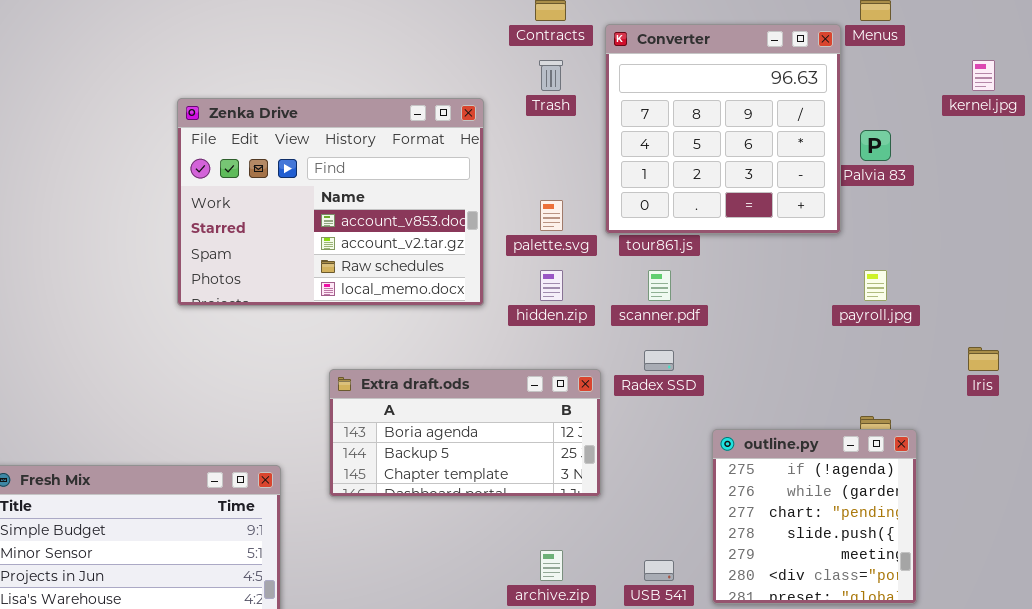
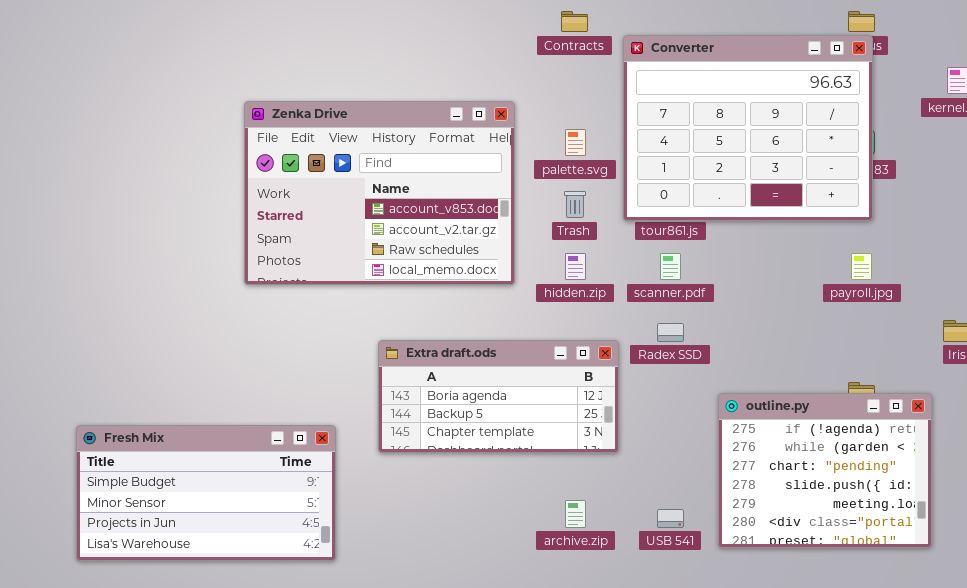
Converter: [605,24,841,234] -> [623,35,873,221], resized
Trash: [539,60,563,91] -> [564,191,586,218], moved
palette.svg: [540,200,563,231] -> [565,129,586,156], moved
outline.py: [712,429,917,604] -> [718,393,932,548], resized

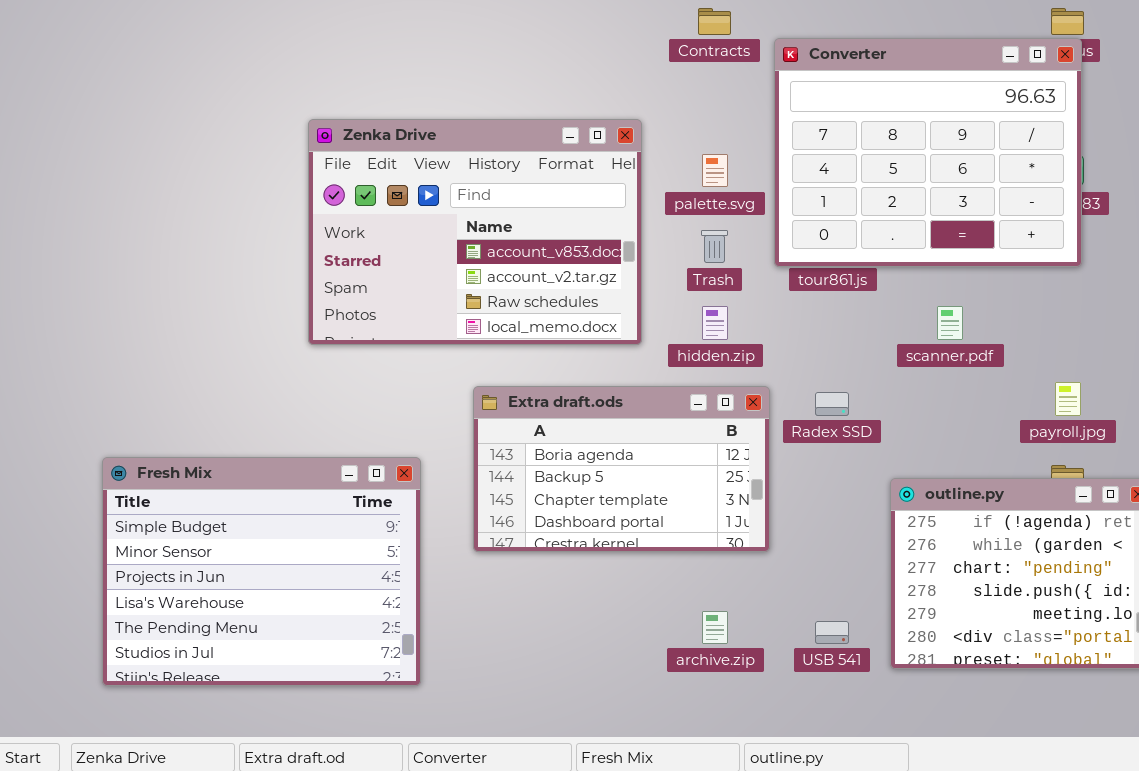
scanner.pdf: [660,253,681,280] -> [937,306,963,340], moved
payroll.jpg: [851,253,872,280] -> [1055,382,1081,416], moved
Extra draft.ods: [378,340,619,453] -> [473,386,770,552], resized
Fresh Mix: [76,425,336,561] -> [102,457,421,686], resized

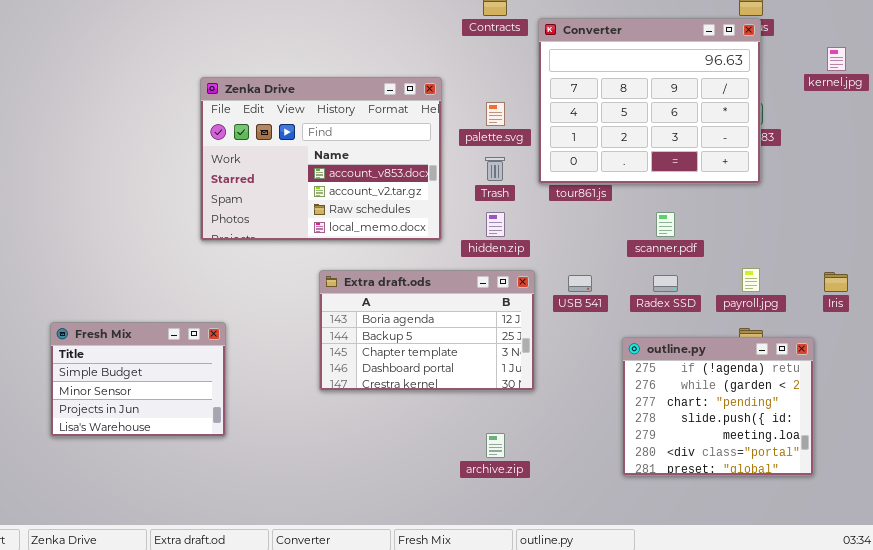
Radex SSD: [815,392,849,416] -> [653,275,678,292], moved
Fresh Mix: [102,457,421,686] -> [50,322,226,437], resized
USB 541: [815,621,849,644] -> [568,275,592,292], moved

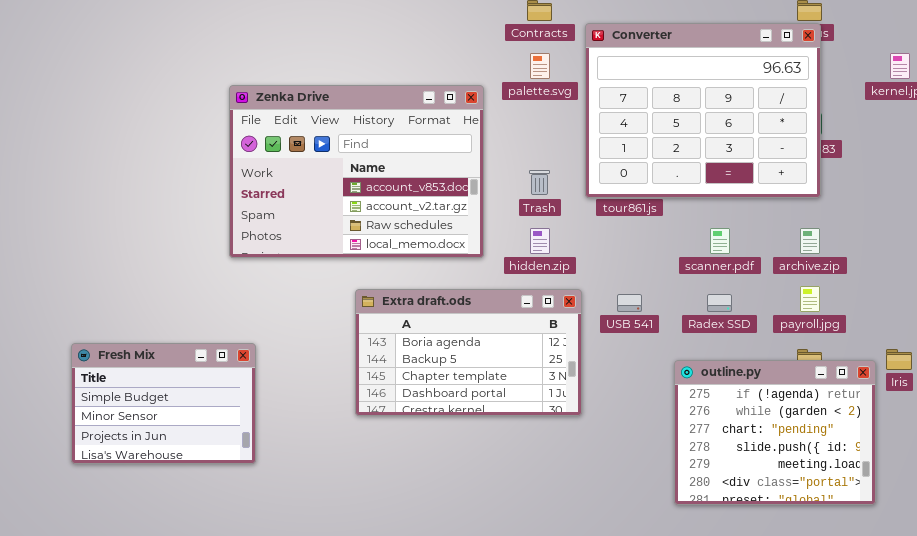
palette.svg: [486,102,505,126] -> [530,53,550,79], moved
Iris: [824,272,848,292] -> [886,349,912,370], moved
archive.zip: [486,433,505,458] -> [800,228,820,254], moved

